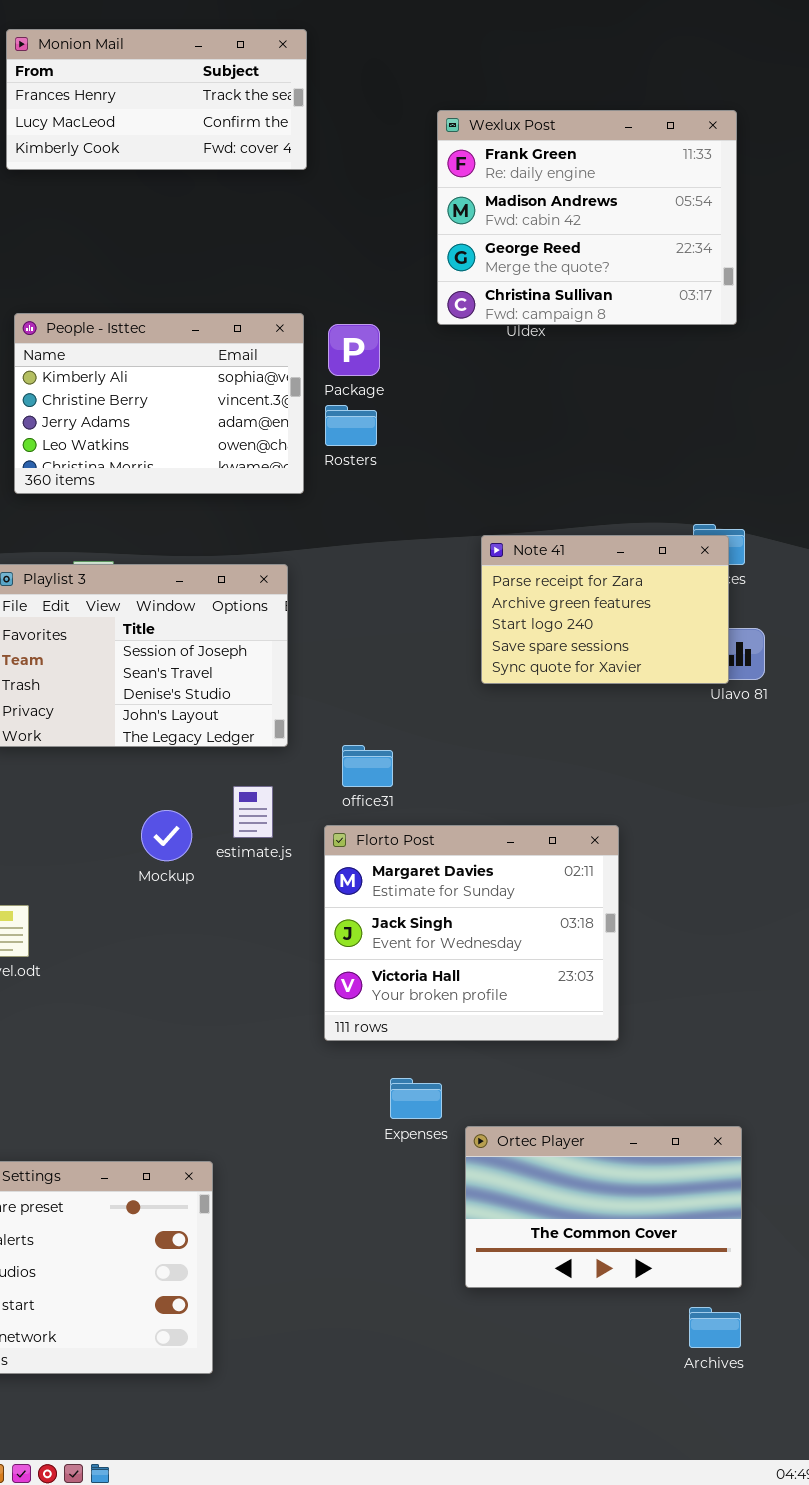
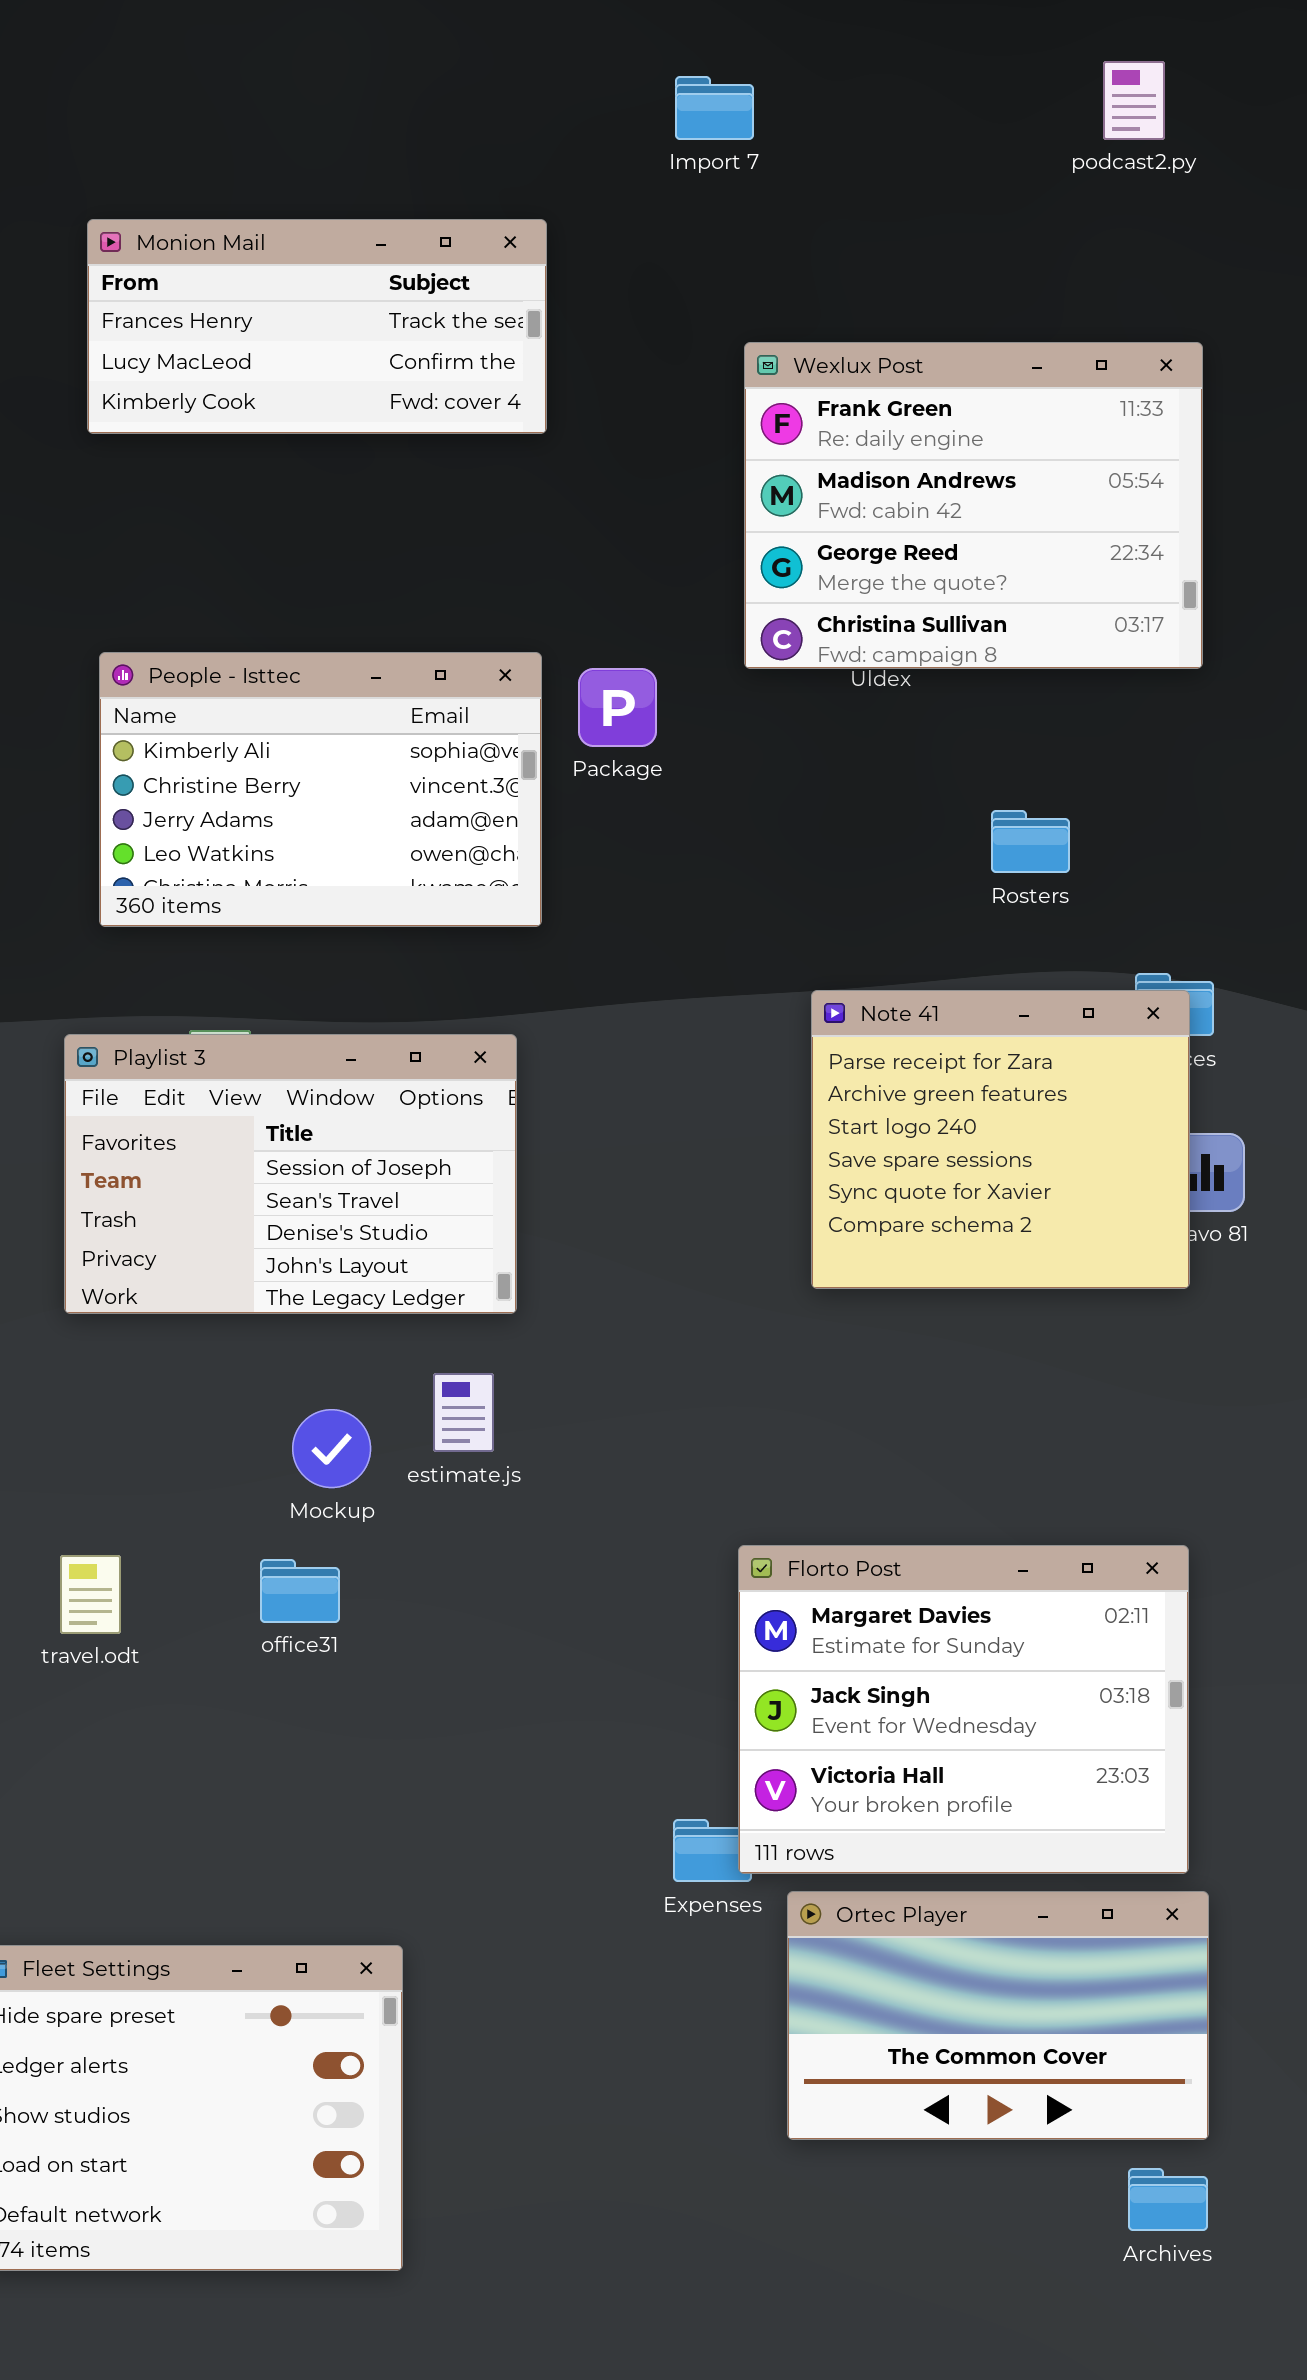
Rosters: [325,405,377,446] -> [991,810,1070,873], moved
Note 41: [481,535,729,684] -> [811,990,1190,1289], resized
office31: [342,745,393,787] -> [260,1559,340,1623], moved
Florto Post: [324,825,619,1041] -> [738,1545,1189,1874], moved

